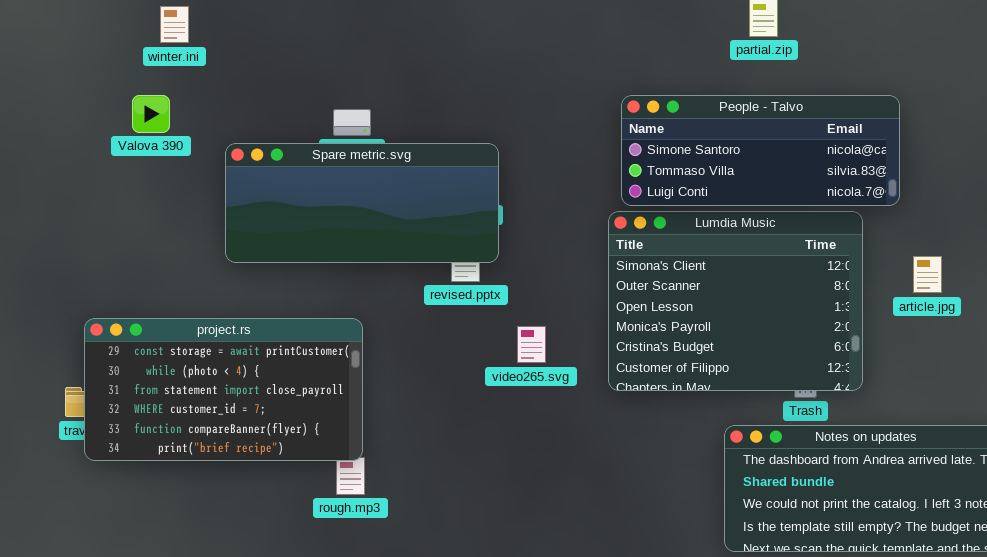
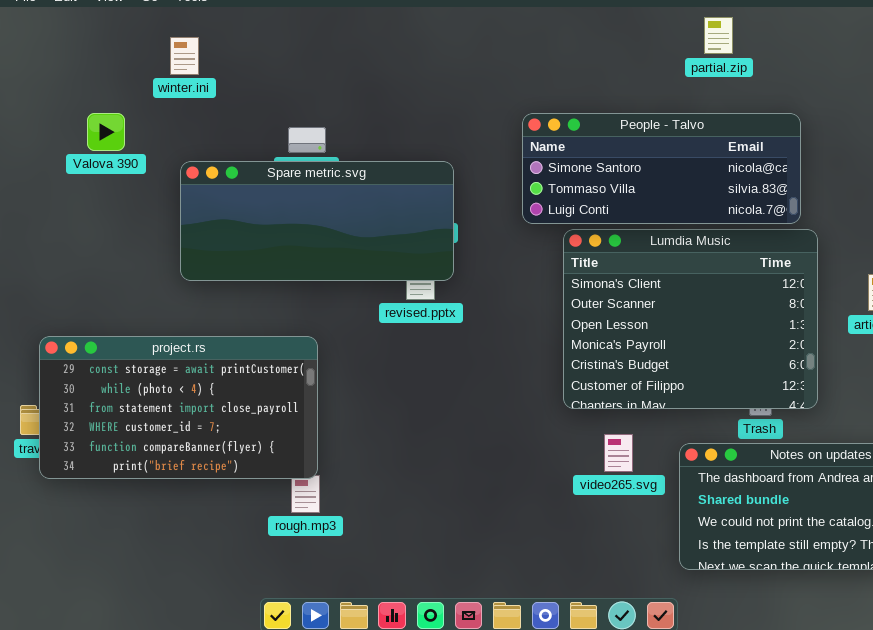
winter.ini: [160,6,189,43] -> [170,37,199,75], moved
People - Talvo: [621,95,900,206] -> [522,113,801,224], moved
video265.svg: [517,326,546,363] -> [604,434,633,472], moved

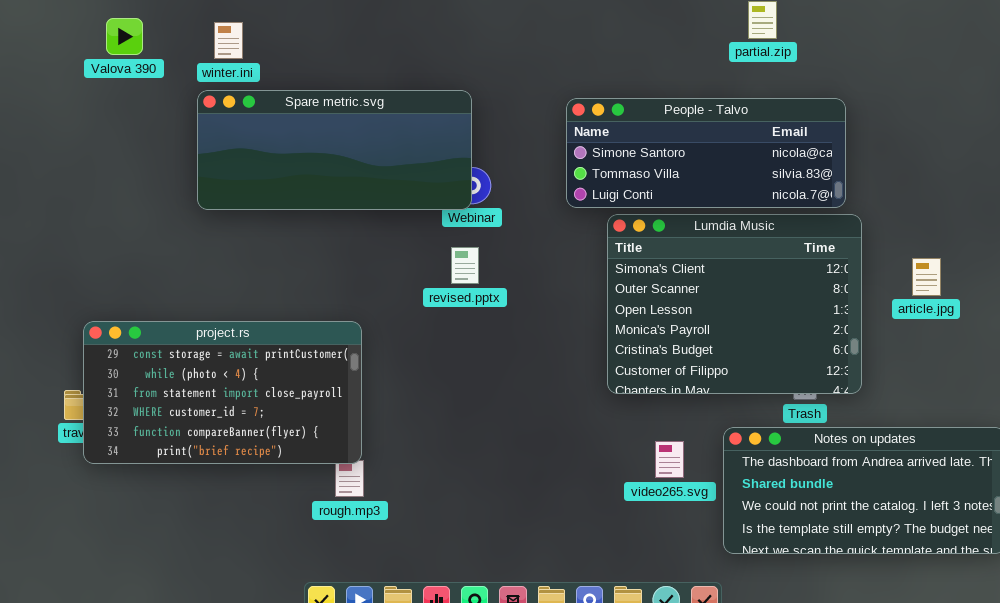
Valova 390: [87,113,125,151] -> [106,18,143,55], moved
Spare metric.svg: [180,161,454,281] -> [197,90,472,210], moved
video265.svg: [604,434,633,472] -> [655,441,684,478], moved

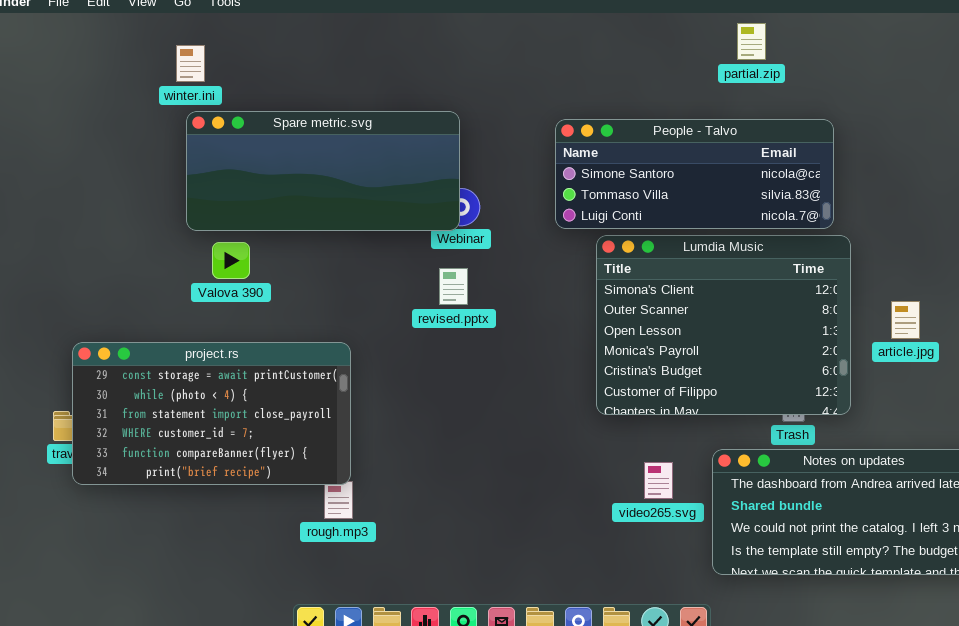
Valova 390: [106,18,143,55] -> [212,242,250,279], moved
winter.ini: [214,22,243,59] -> [176,45,205,82], moved
article.jpg: [912,258,941,296] -> [891,301,920,339], moved

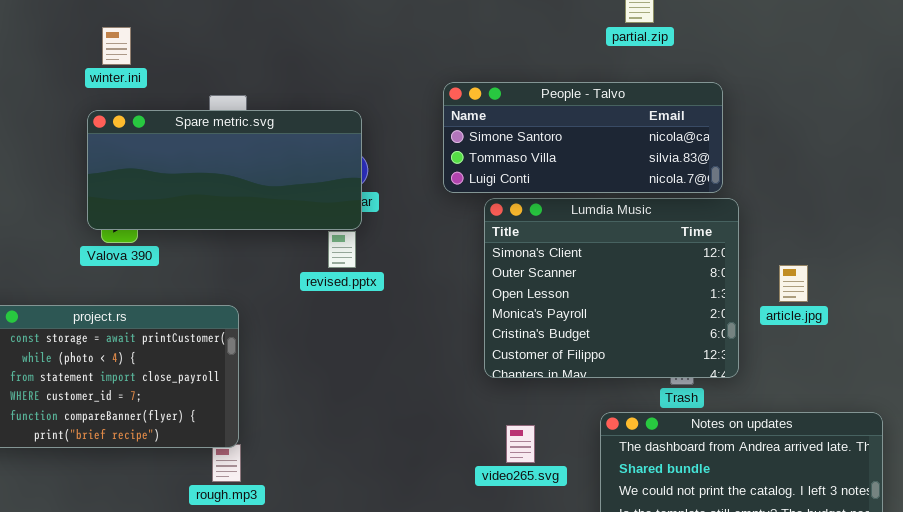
winter.ini: [176,45,205,82] -> [102,27,131,65], moved
Spare metric.svg: [186,111,460,231] -> [87,110,362,230], moved
video265.svg: [644,462,673,499] -> [506,425,535,463], moved

